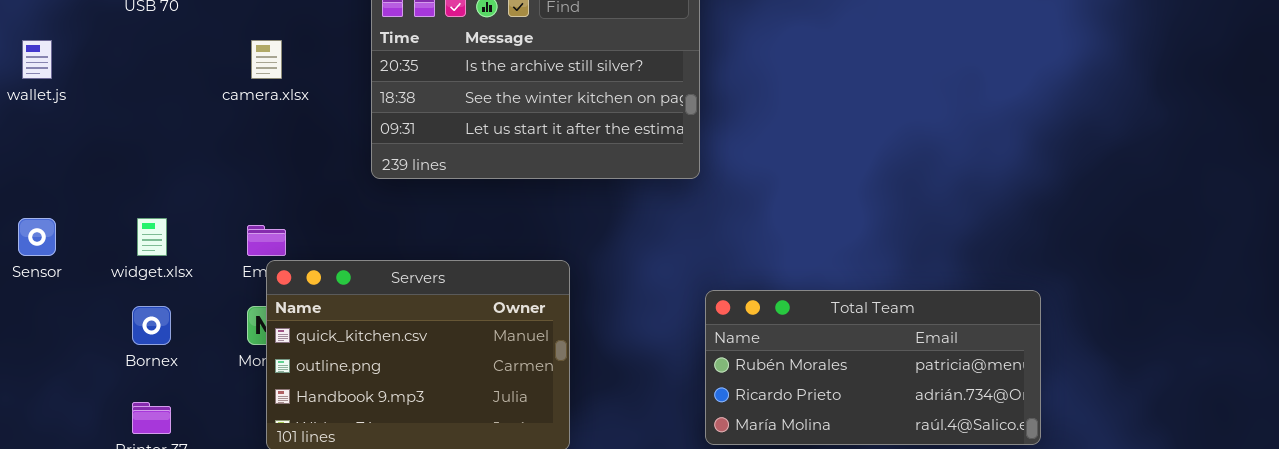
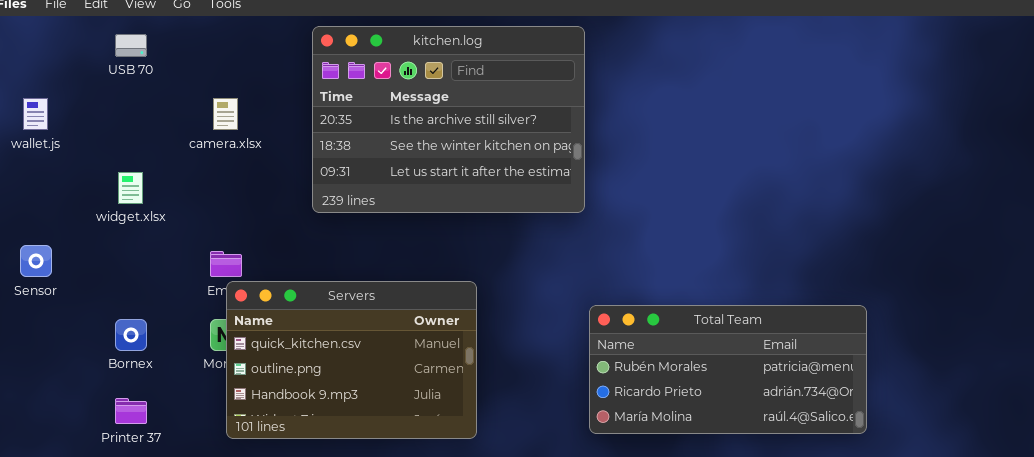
widget.xlsx: [137,218,167,256] -> [118,172,143,204], moved

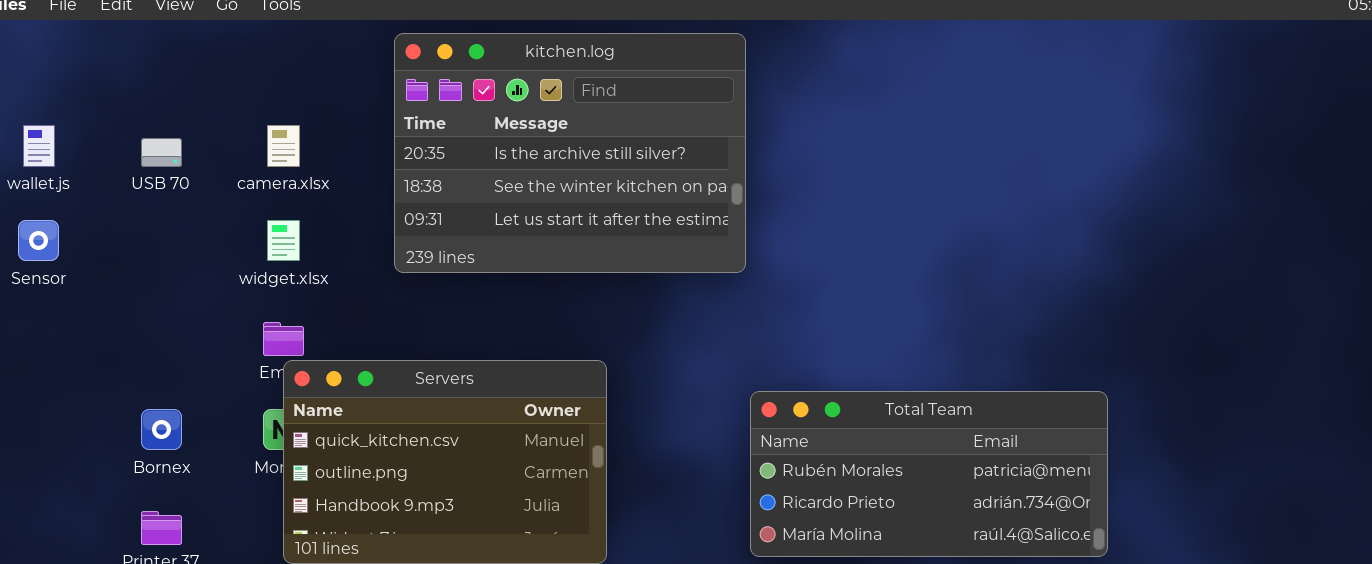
USB 70: [115,34,147,57] -> [141,138,182,167], moved
widget.xlsx: [118,172,143,204] -> [267,220,300,261], moved
Sensor: [20,245,52,277] -> [18,220,59,261], moved

